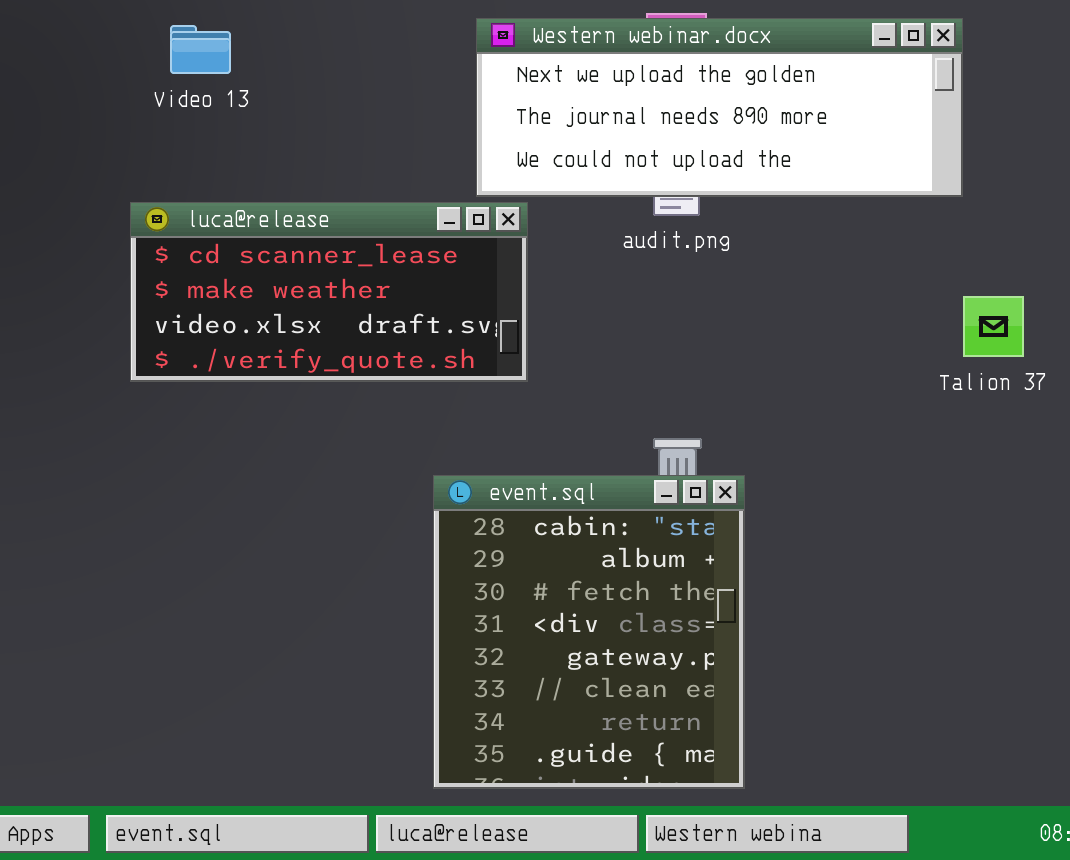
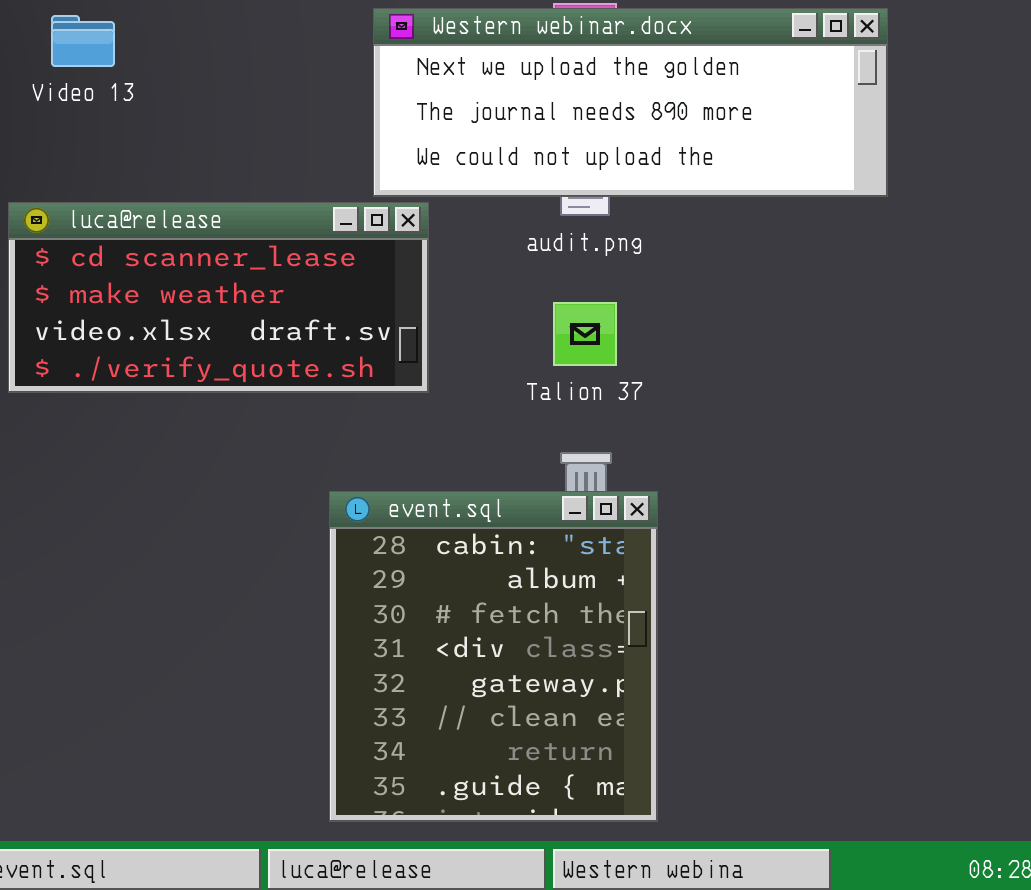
Talion 37: [963,296,1024,357] -> [553,302,617,366], moved

